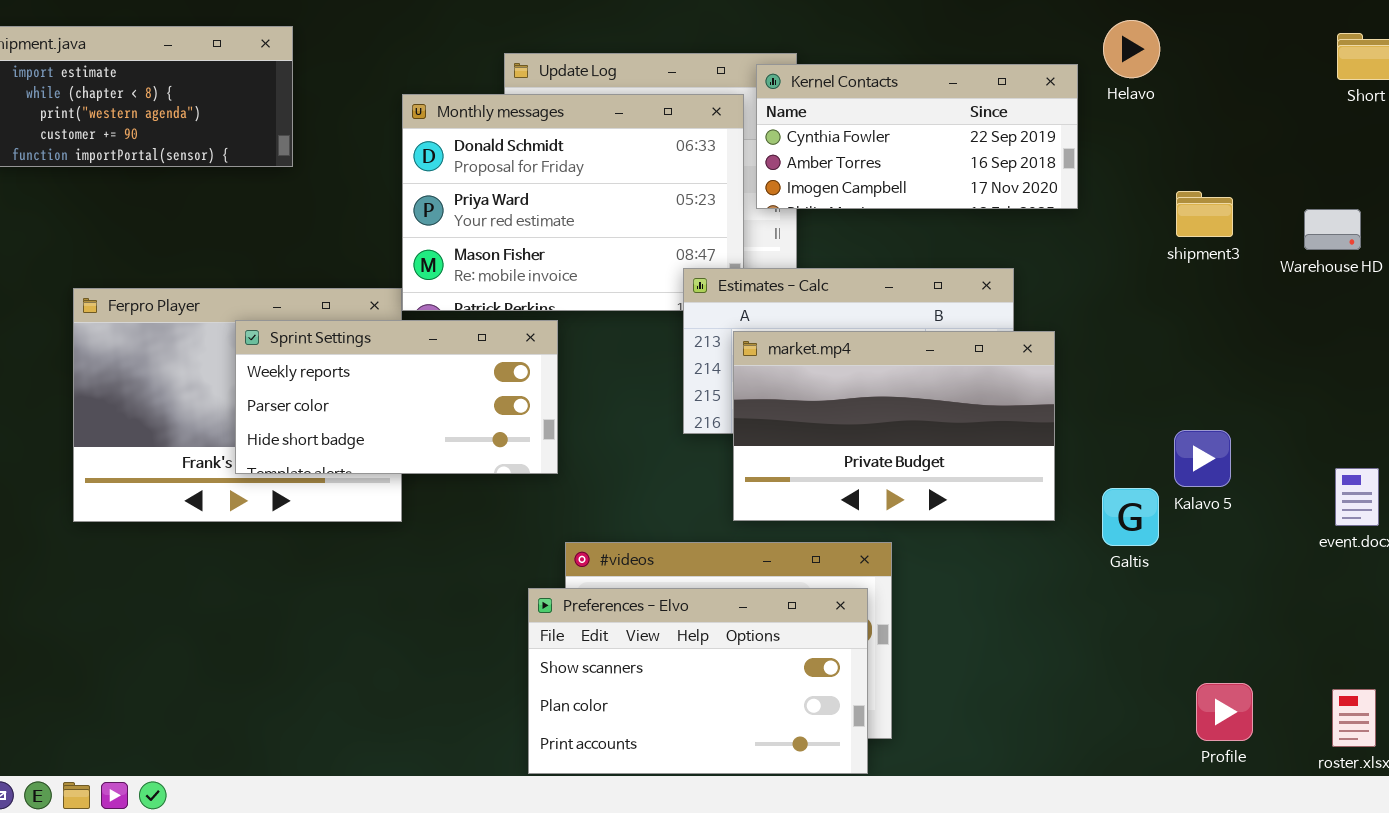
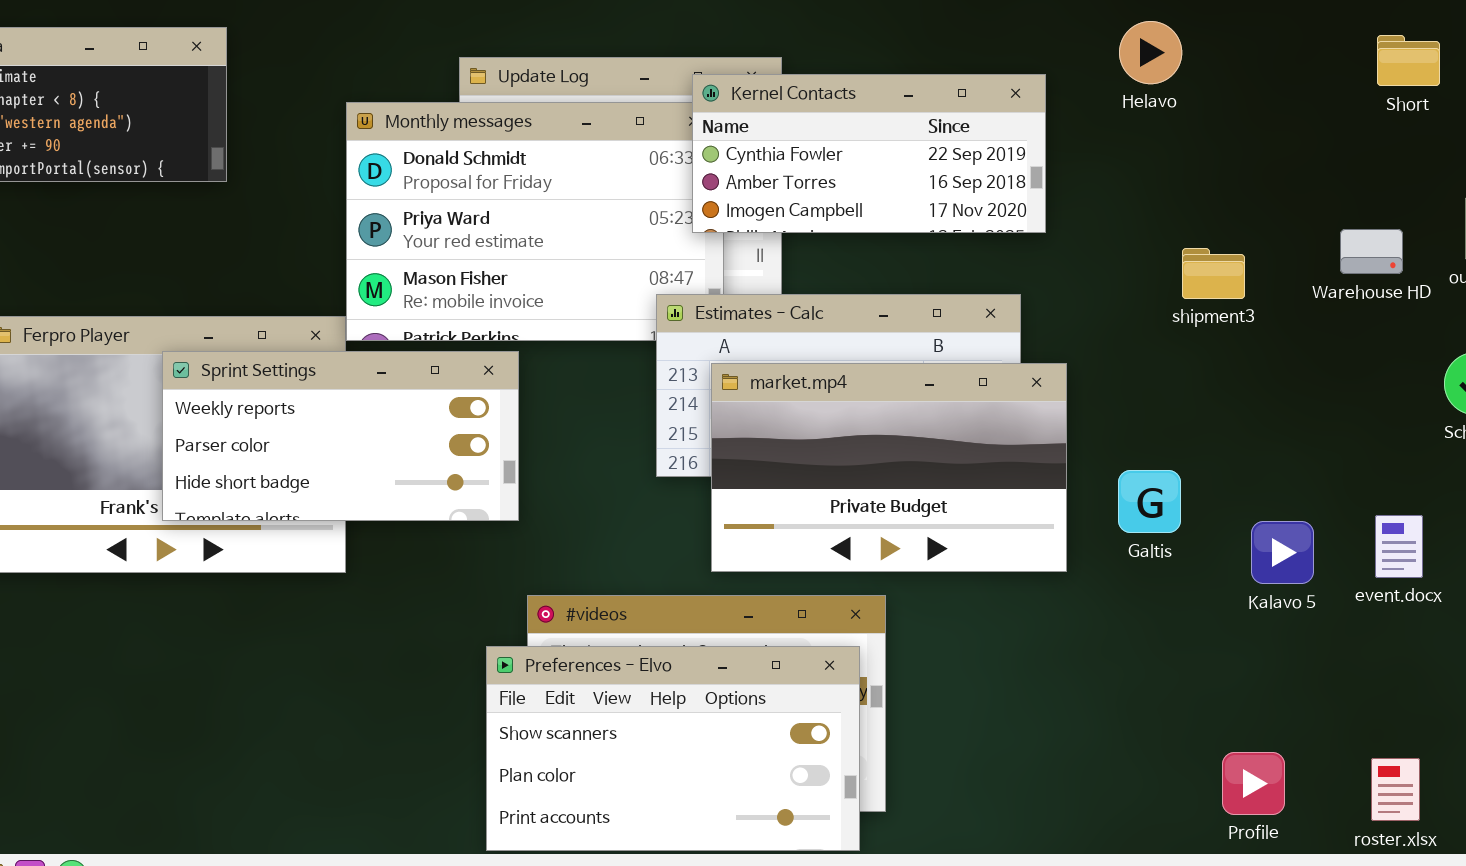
Kernel Contacts: [756,64,1078,209] -> [692,74,1046,233], moved
shipment3: [1176,191,1233,237] -> [1182,248,1245,299], moved
Kalavo 5: [1174,430,1231,487] -> [1251,521,1314,584], moved
Galtis: [1102,488,1159,546] -> [1118,470,1181,533], moved

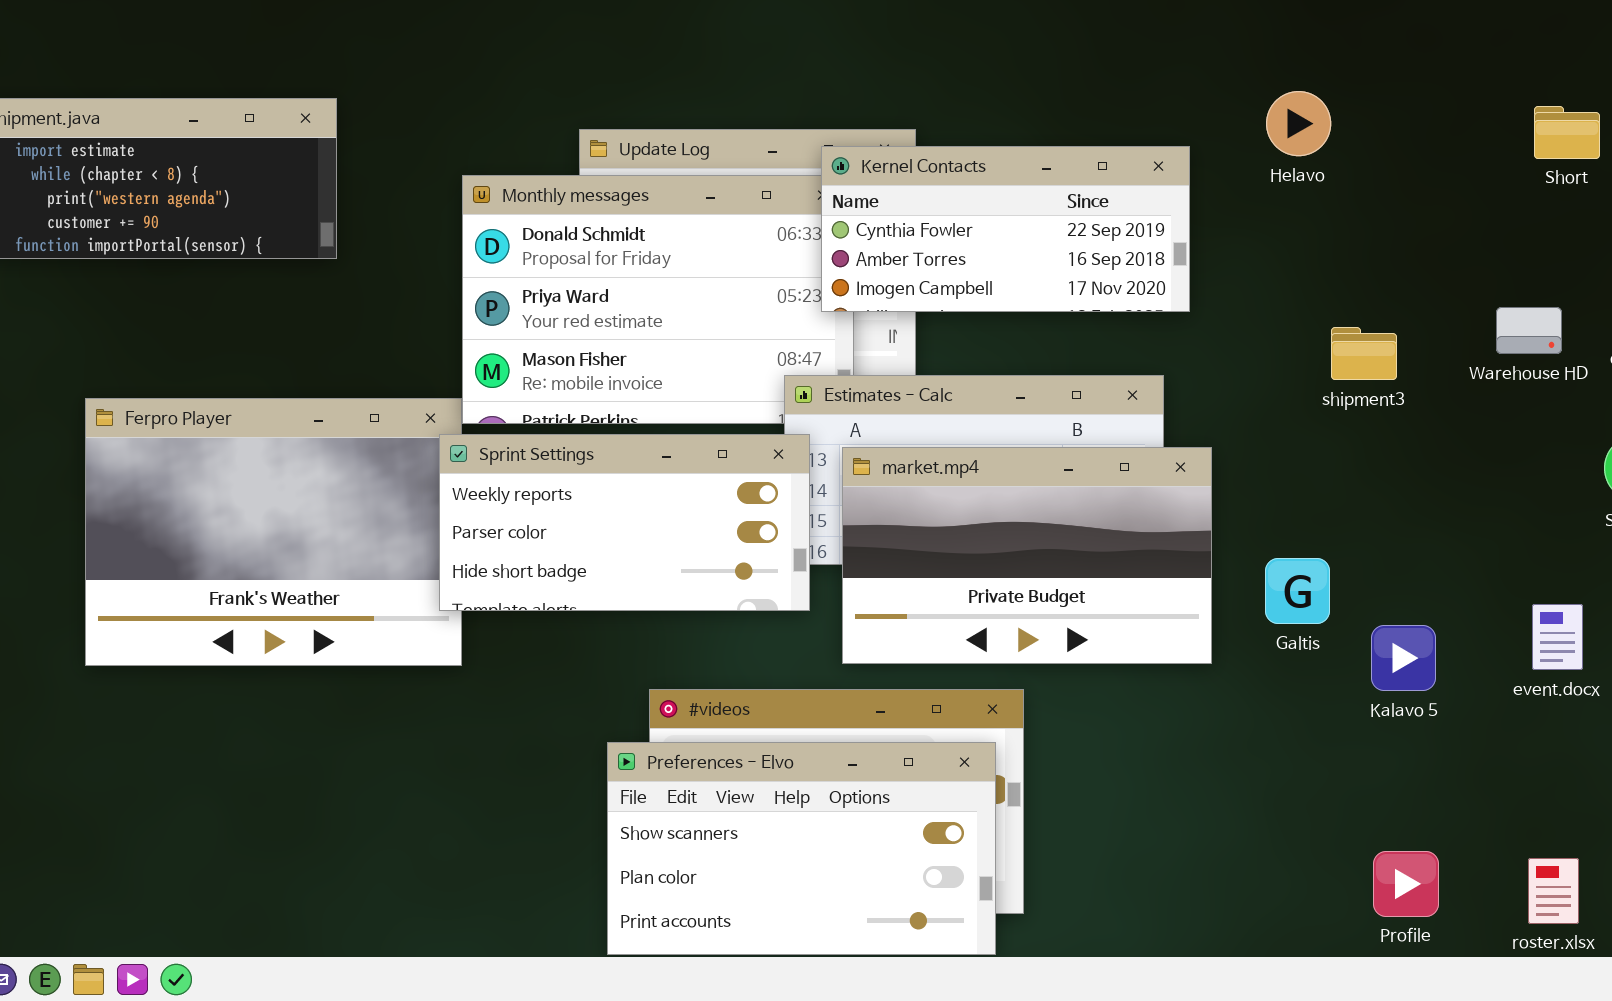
Sprint Settings: [162,351,519,521] -> [439,434,810,611], moved
Kalavo 5: [1251,521,1314,584] -> [1371,625,1436,691], moved

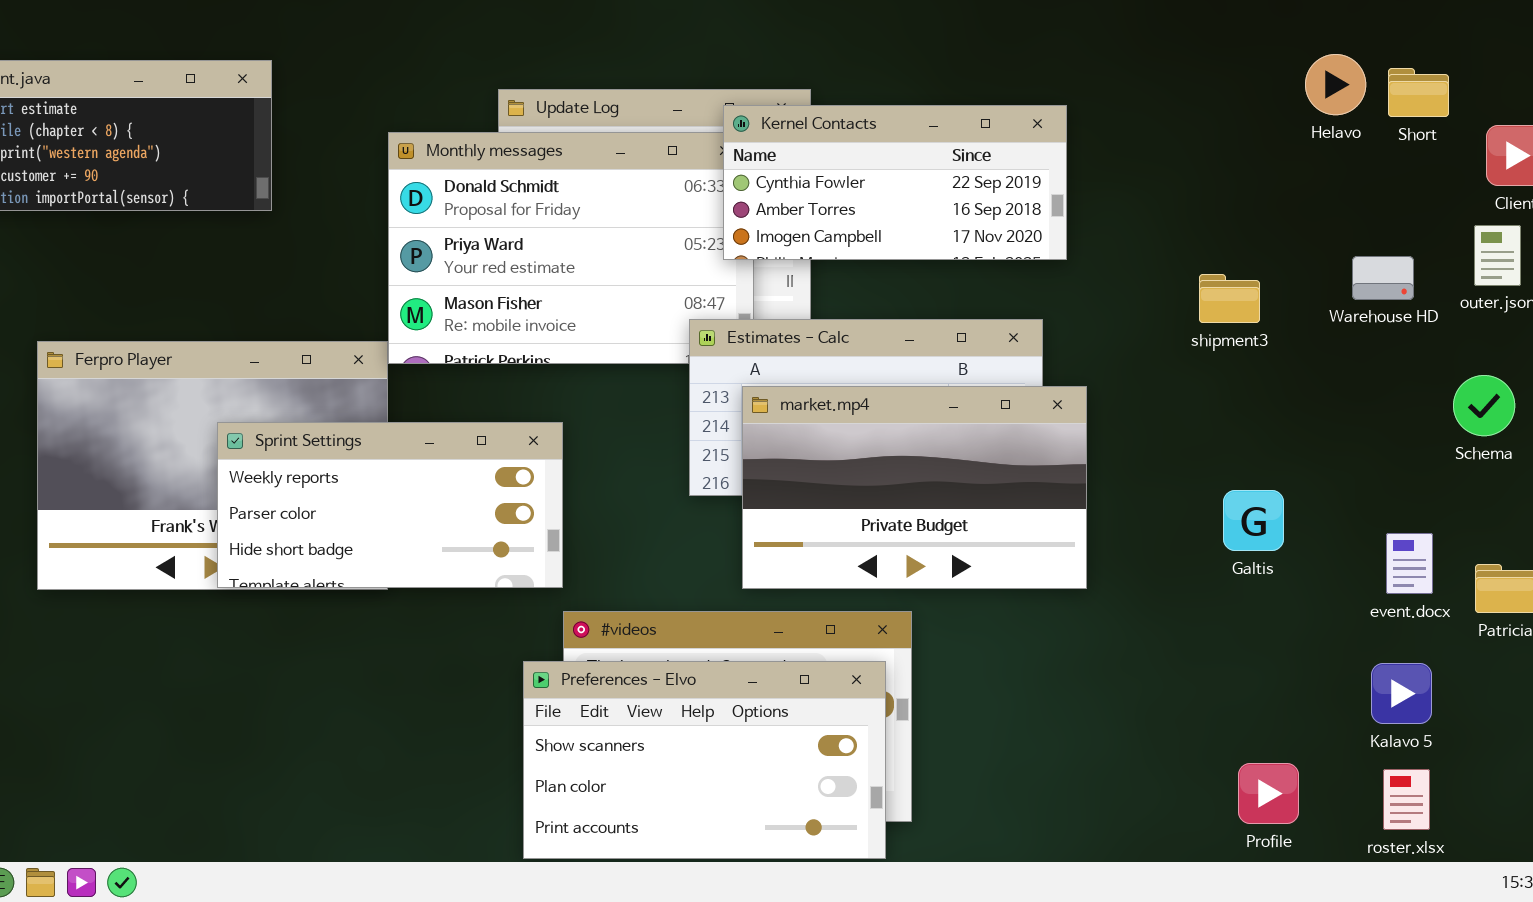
Helavo: [1266,91,1331,156] -> [1305,54,1366,115], moved
Sprint Settings: [439,434,810,611] -> [217,422,563,588], moved
Galtis: [1265,558,1330,624] -> [1223,490,1284,551], moved
Kalavo 5: [1371,625,1436,691] -> [1371,663,1432,724], moved

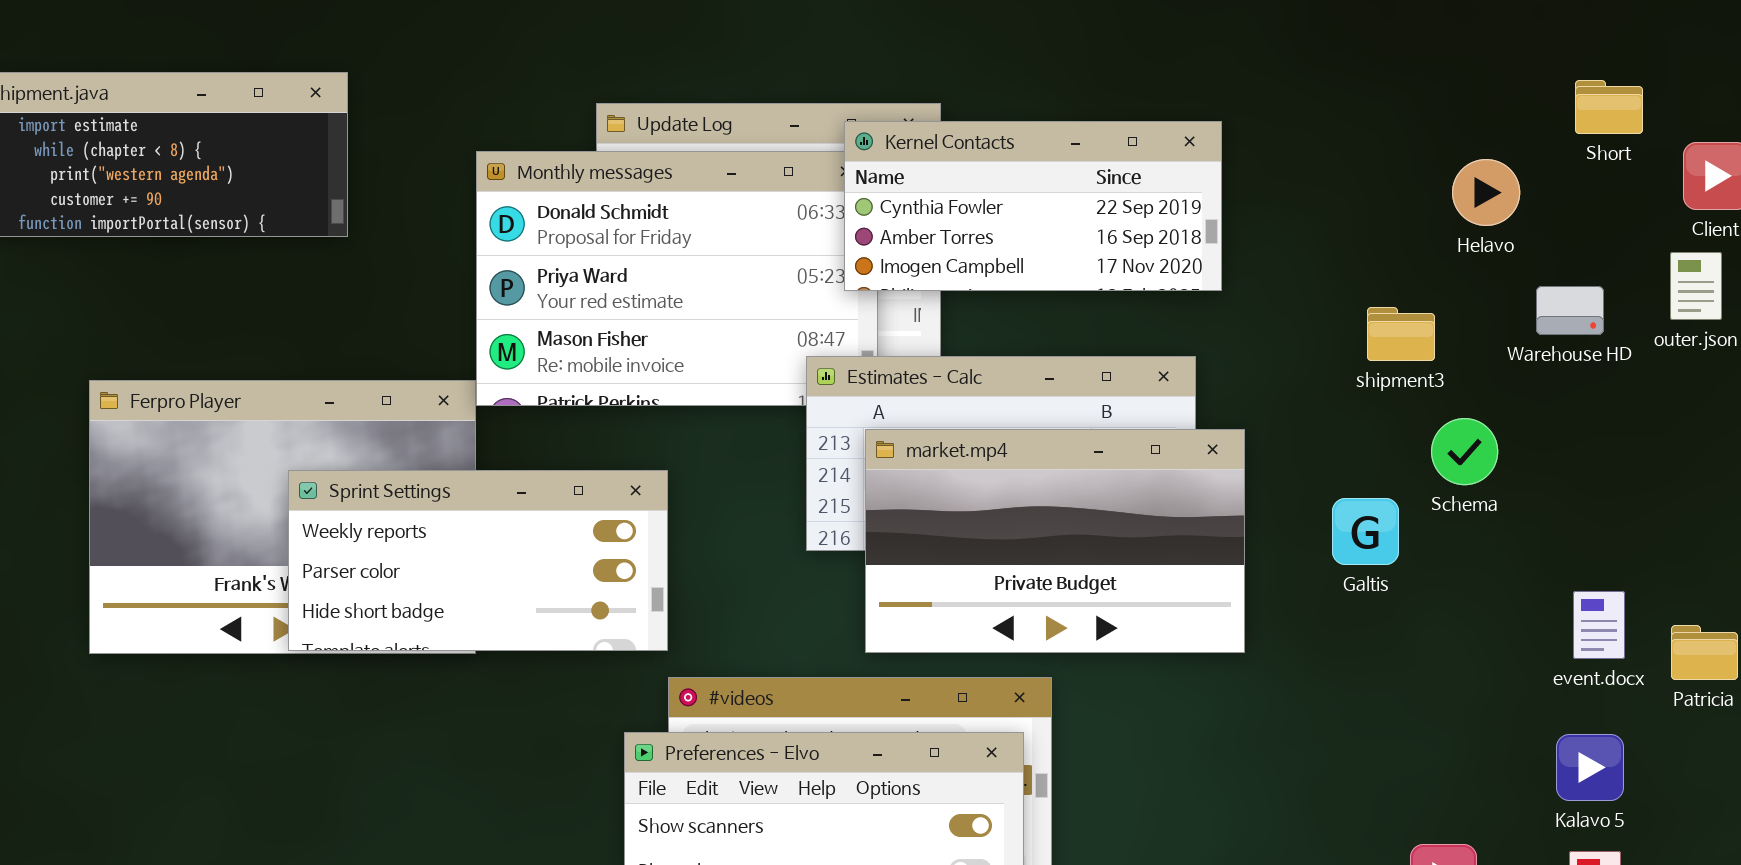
Helavo: [1305,54,1366,115] -> [1452,159,1520,226], moved
Schema: [1453,375,1515,436] -> [1431,418,1498,485], moved
Galtis: [1223,490,1284,551] -> [1332,498,1399,565], moved

